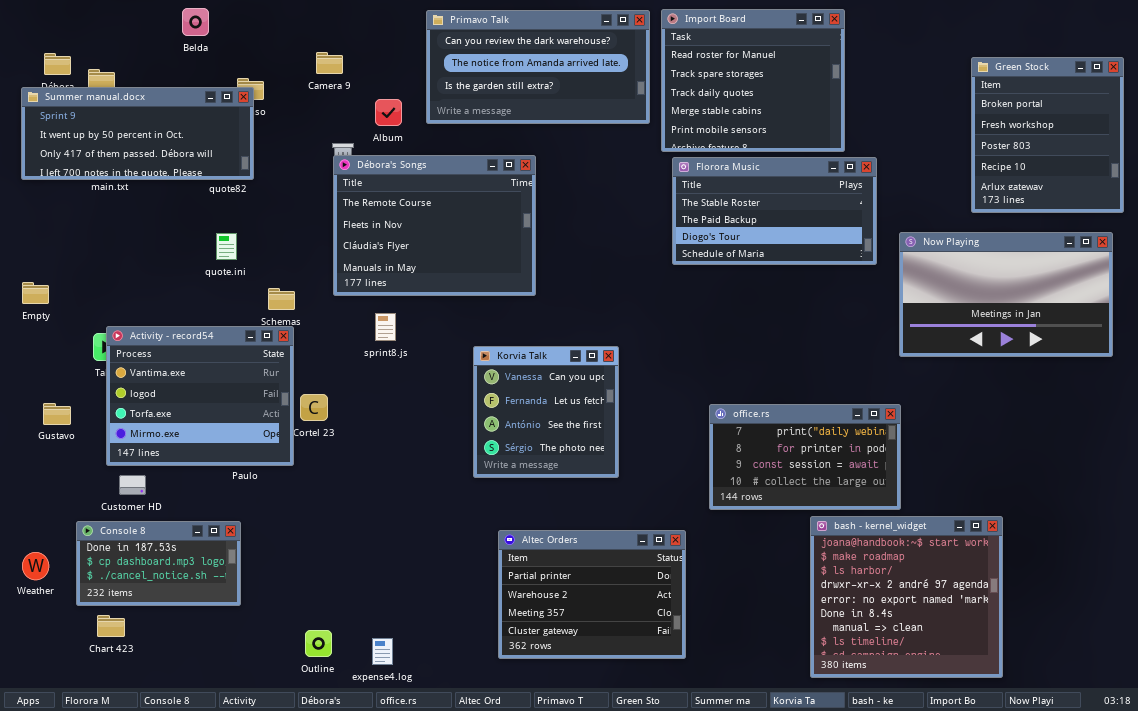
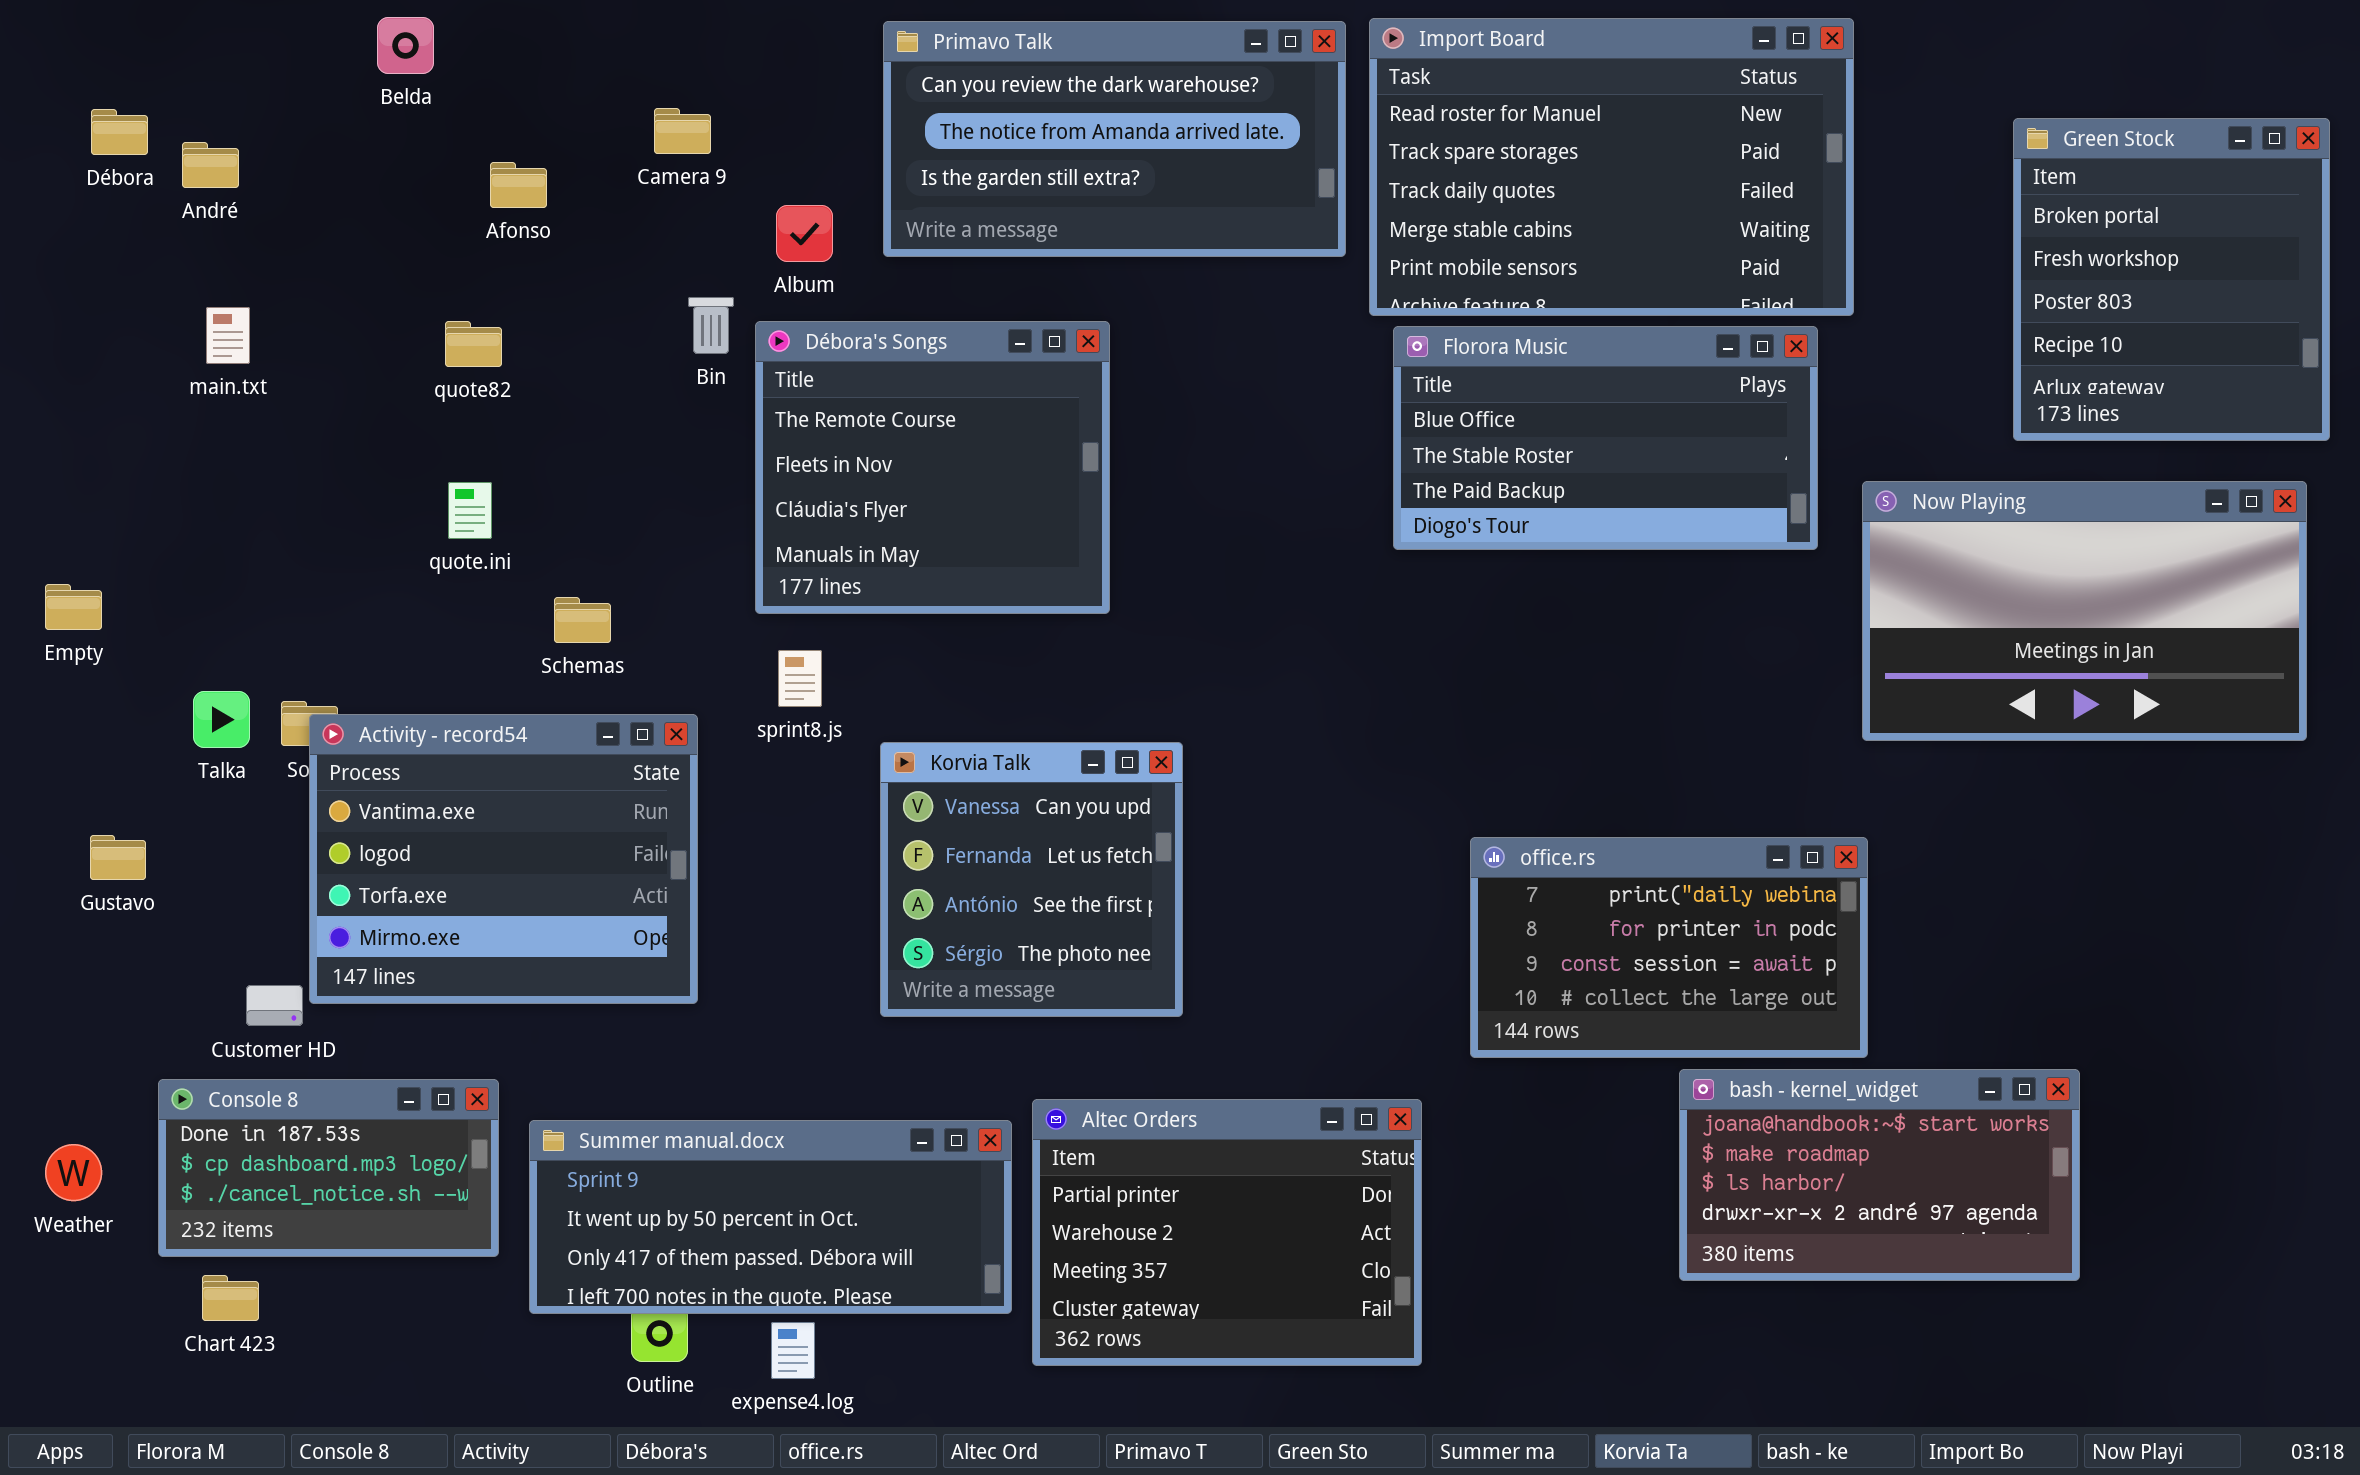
Import Board: [661,9,845,152] -> [1369,18,1854,316], resized
Summer manual.docx: [21,87,254,180] -> [529,1120,1012,1314], moved
Débora's Songs: [333,155,536,296] -> [755,321,1110,614], resized
Florora Music: [672,157,877,265] -> [1393,326,1818,550], scrolled up 1 row
Activity - record54: [106,326,294,466] -> [309,714,698,1004], moved
Korvia Talk: [473,346,619,478] -> [880,742,1183,1017], moved
bash - kernel_widget: [810,516,1003,678] -> [1679,1069,2080,1281], resized

